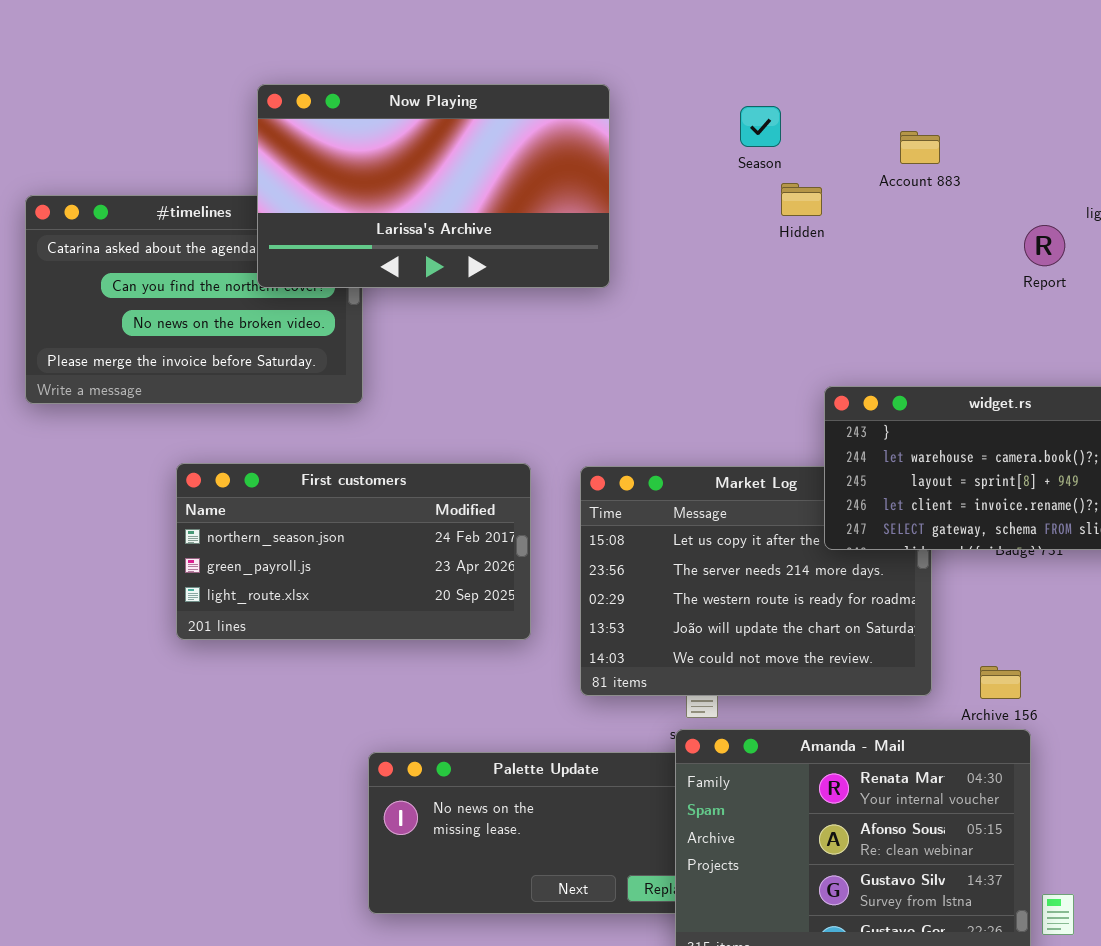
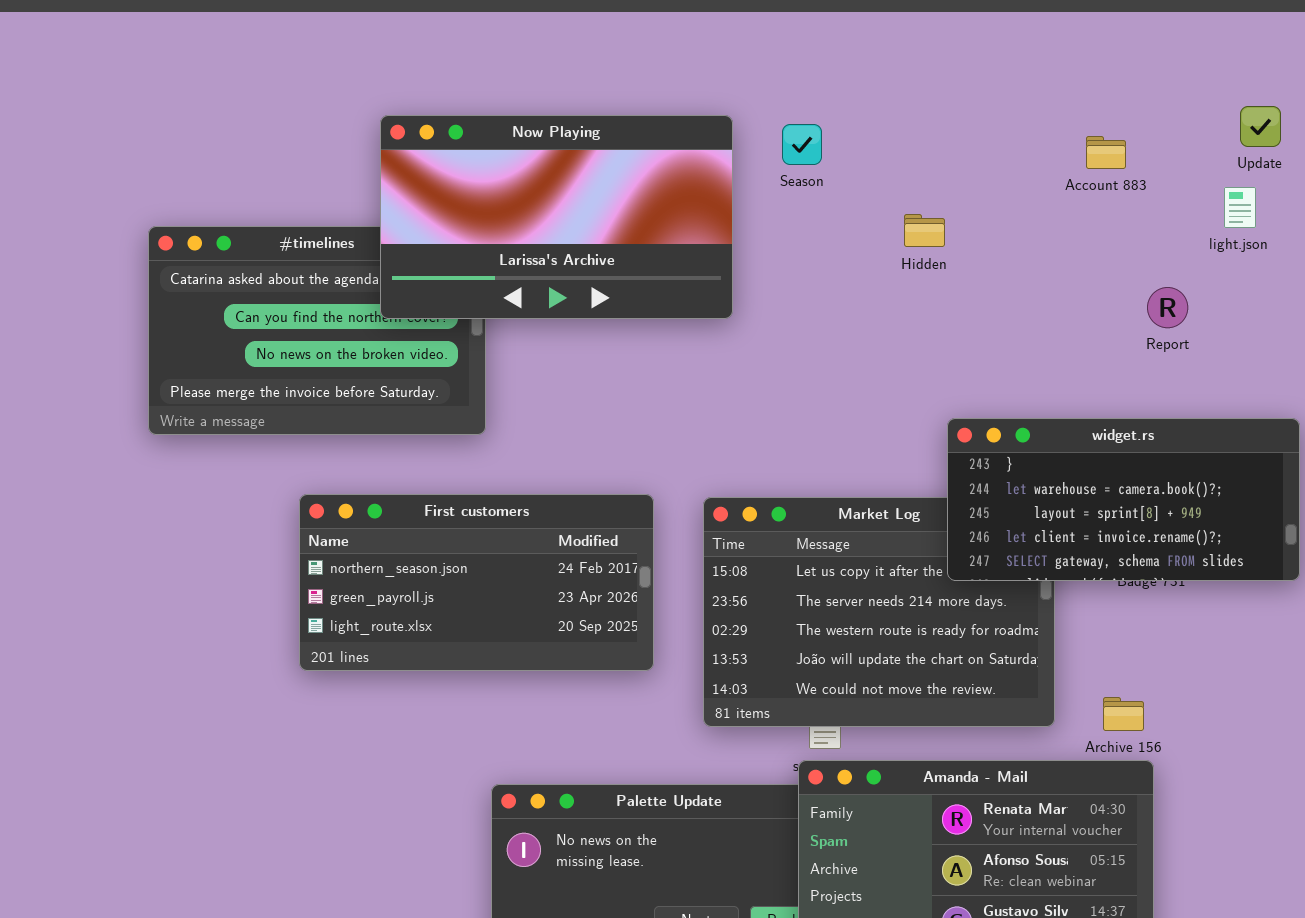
Season: [740,106,781,147] -> [782,124,822,165], moved
Account 883: [900,131,940,164] -> [1086,136,1126,169], moved
Report: [1024,225,1065,266] -> [1147,287,1188,328], moved

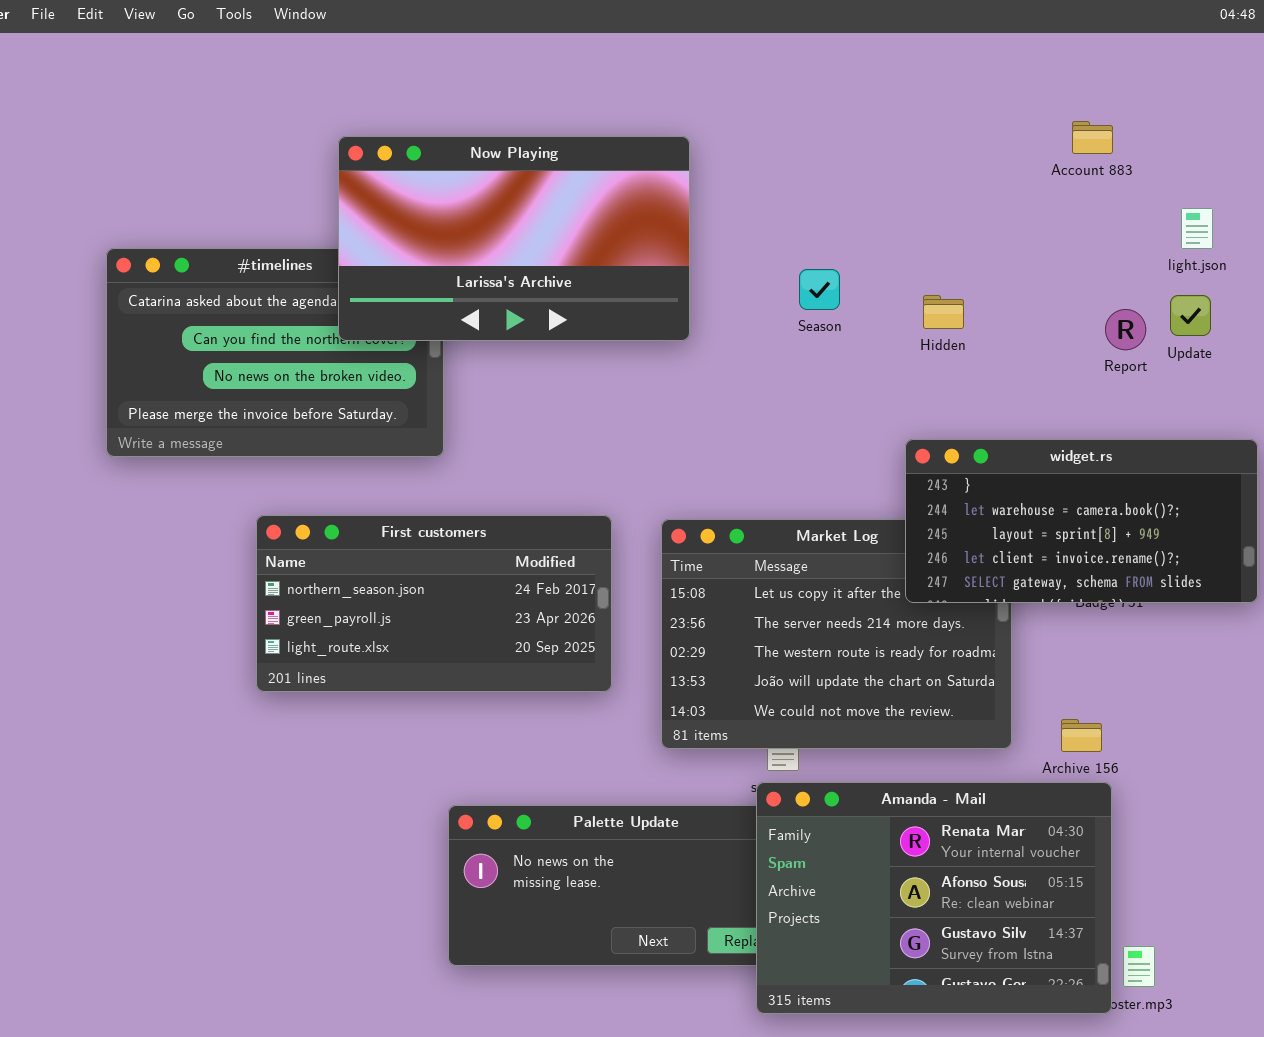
Update: [1240,106,1281,147] -> [1170,295,1211,336], moved
Season: [782,124,822,165] -> [799,269,840,310], moved
Account 883: [1086,136,1126,169] -> [1072,121,1113,154], moved
Hidden: [904,214,945,247] -> [923,295,964,329], moved

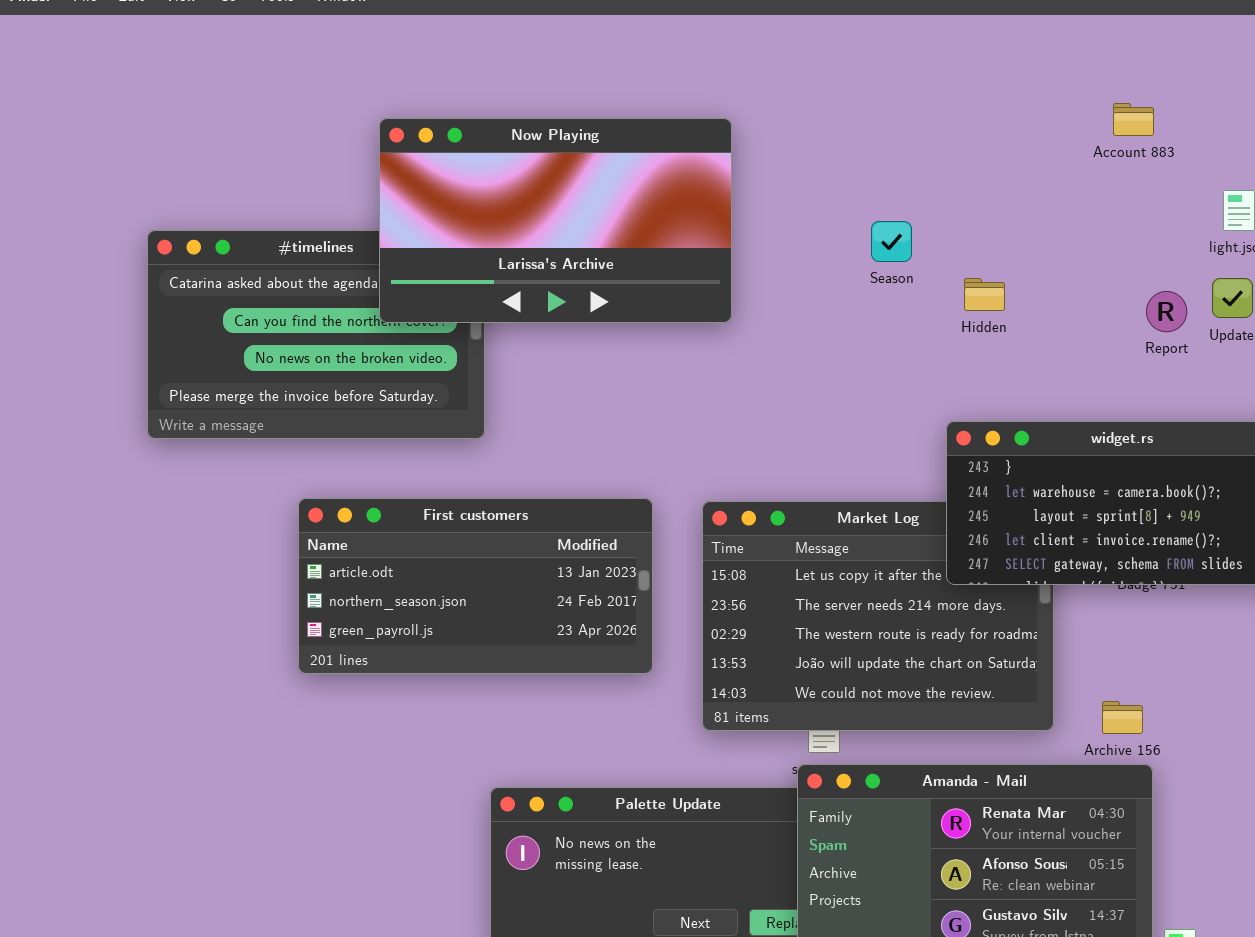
Season: [799,269,840,310] -> [871,221,912,262], moved
First customers: [256,515,612,692] -> [298,498,653,674], scrolled up 1 row

